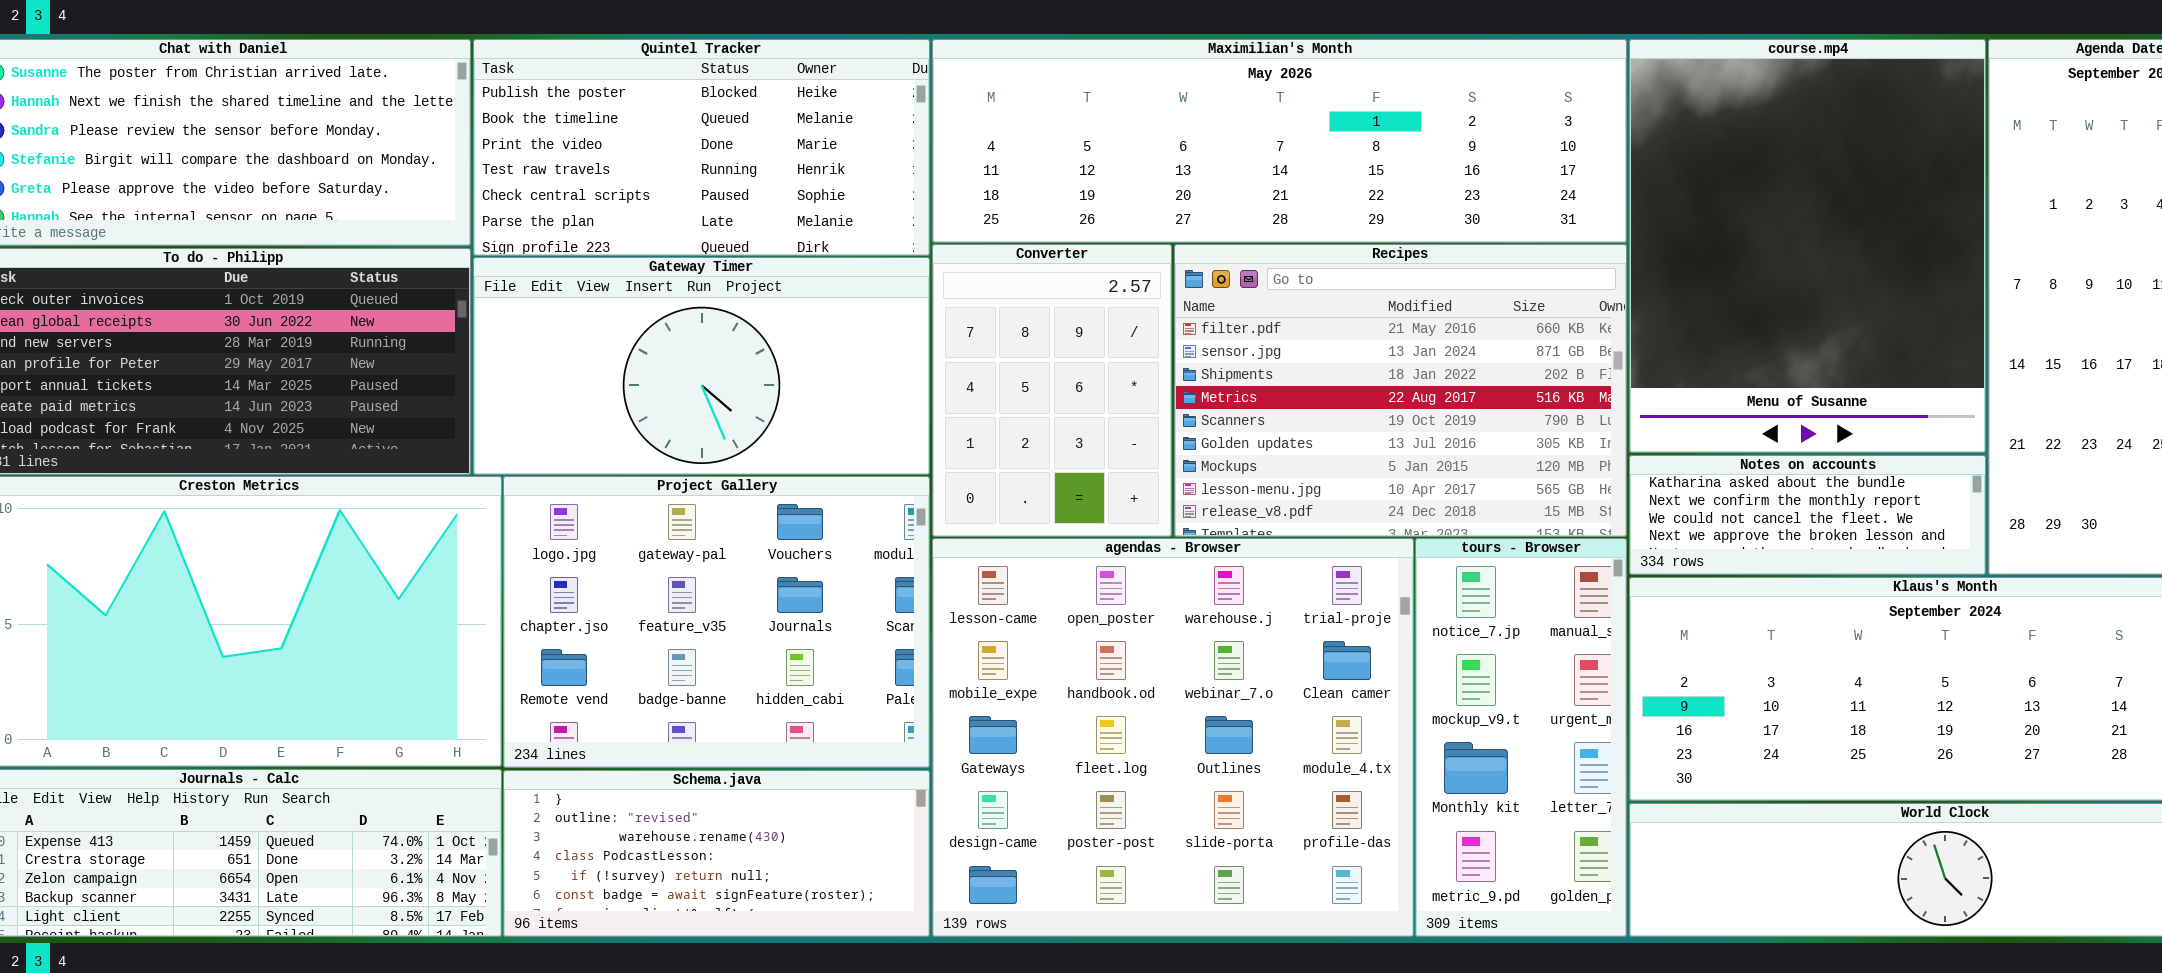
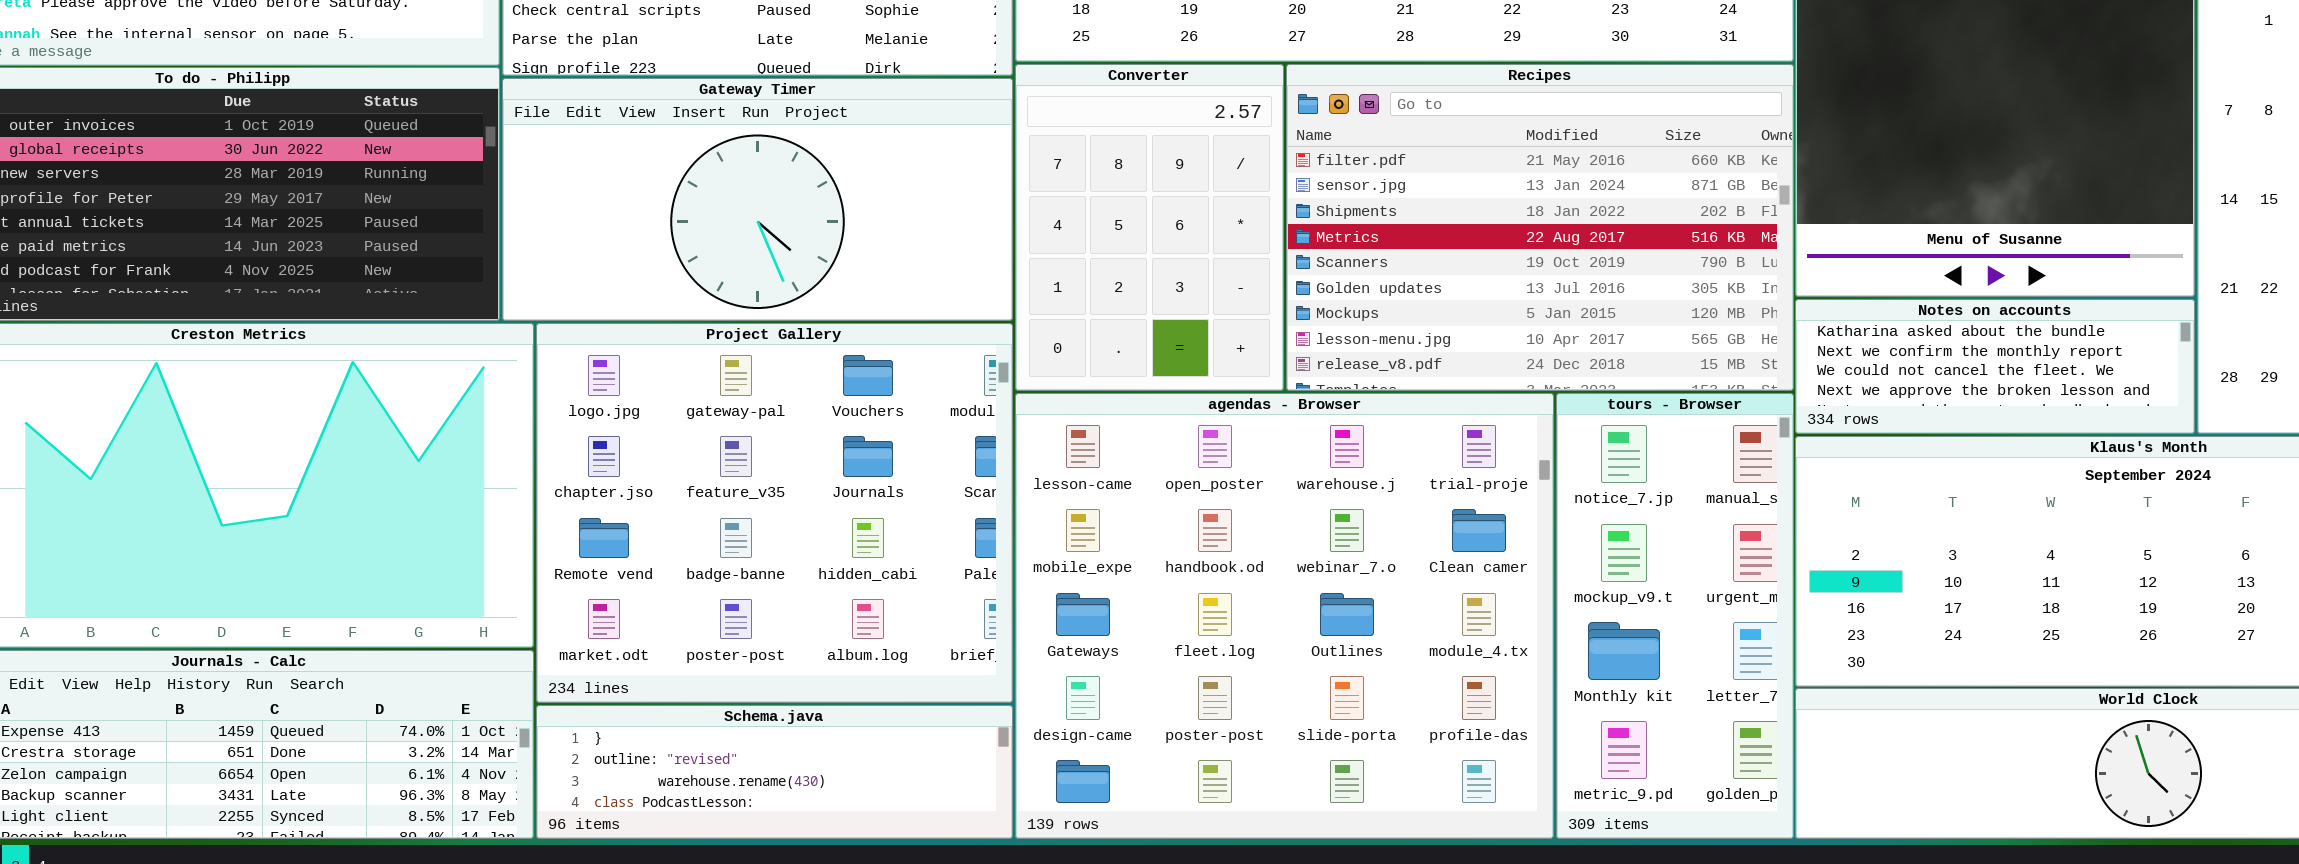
Project Gallery: [503,476,930,768] -> [536,323,1013,703], resized
Schema.java: [503,770,930,937] -> [536,705,1013,839], resized

